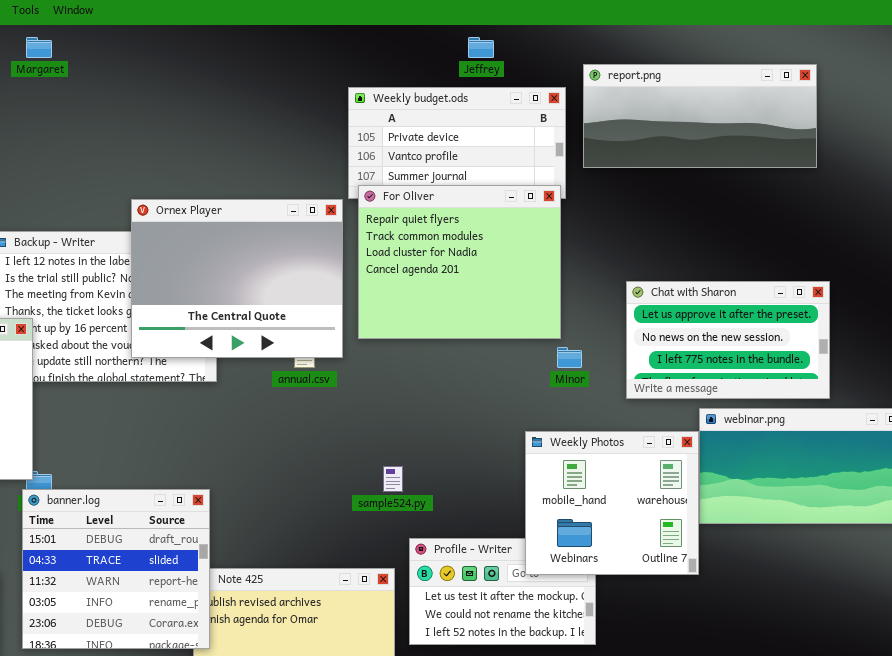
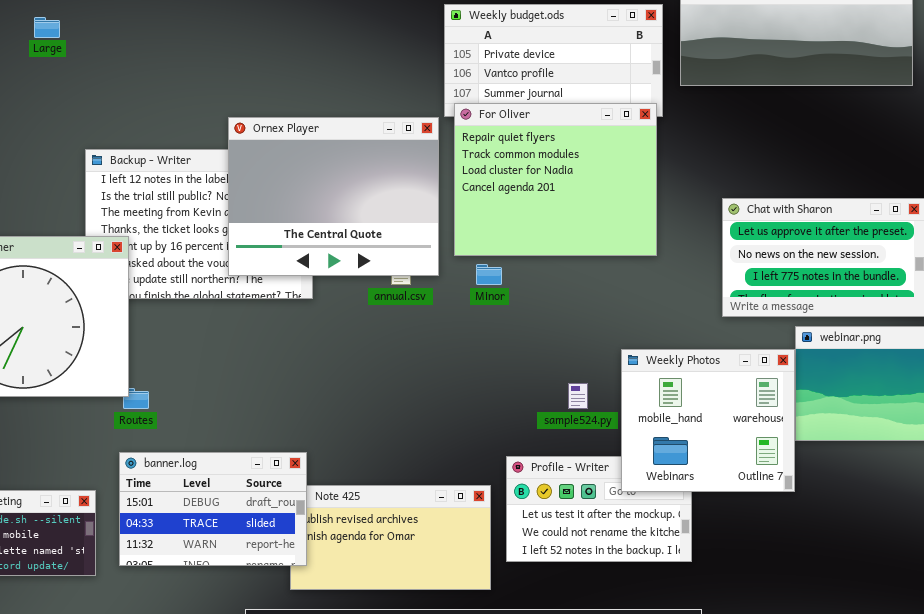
Minor: [557,347,582,368] -> [476,264,502,285], moved
sample524.py: [383,466,403,492] -> [568,383,588,409], moved
banner.log: [22,489,210,649] -> [119,452,307,566], resized

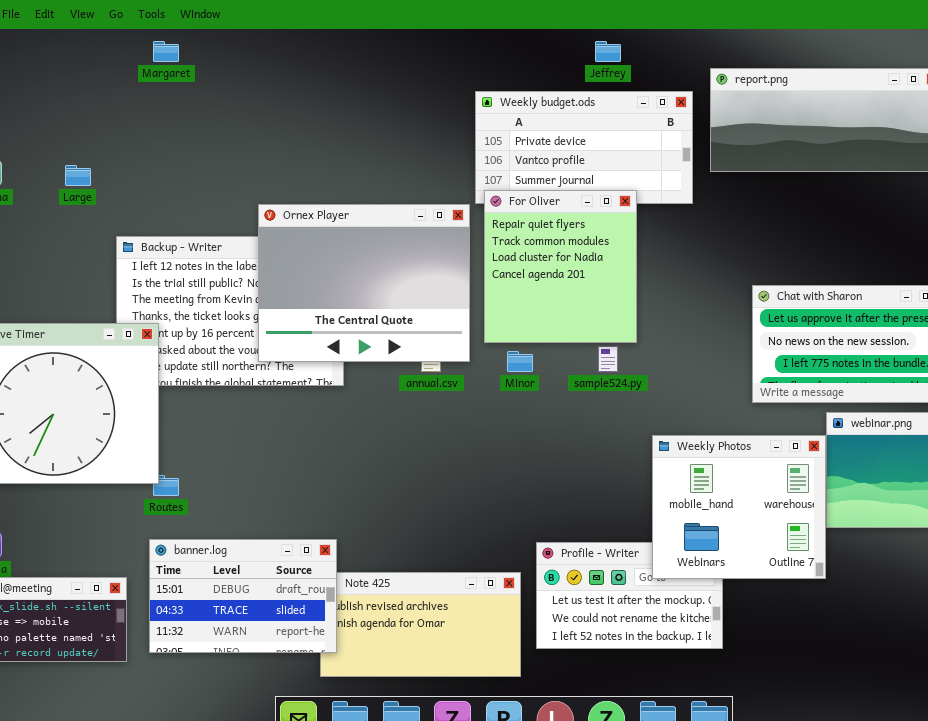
Large: [34,17,60,38] -> [65,165,91,186], moved
For Oliver: [454,103,657,256] -> [484,190,637,343], resized
sample524.py: [568,383,588,409] -> [598,346,618,372], moved

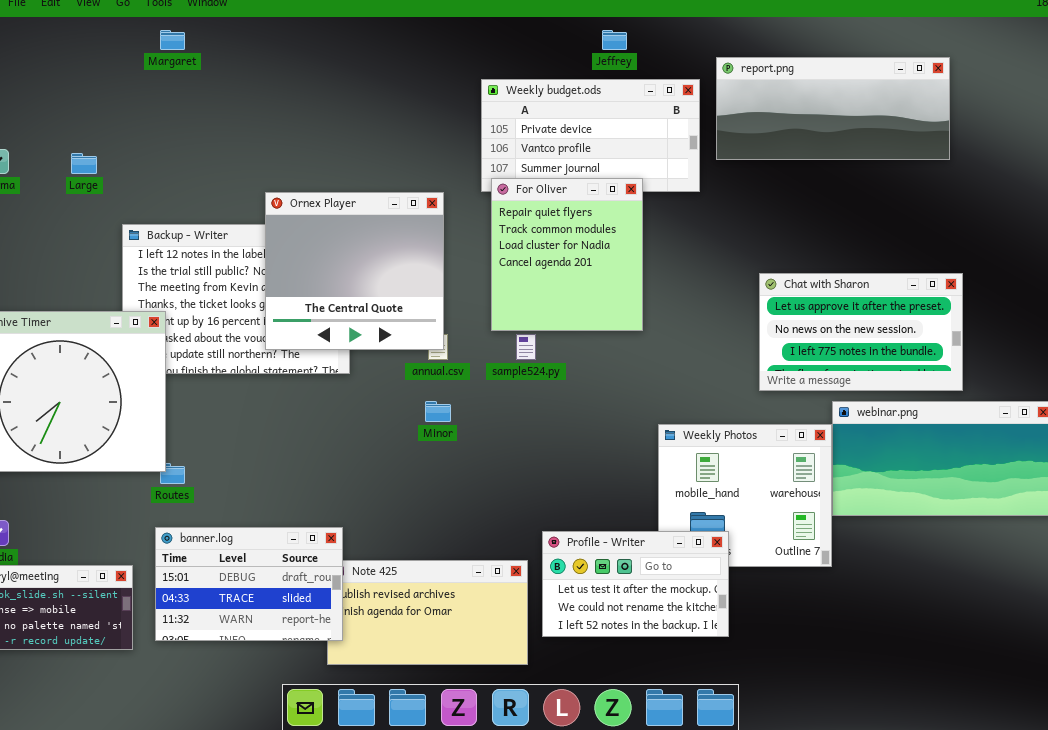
Ornex Player: [258,204,470,362] -> [265,192,444,350], resized
sample524.py: [598,346,618,372] -> [516,334,536,360], moved
Minor: [507,351,533,372] -> [425,401,451,422], moved
Profile - Writer: [536,542,723,649] -> [542,531,729,637], raised

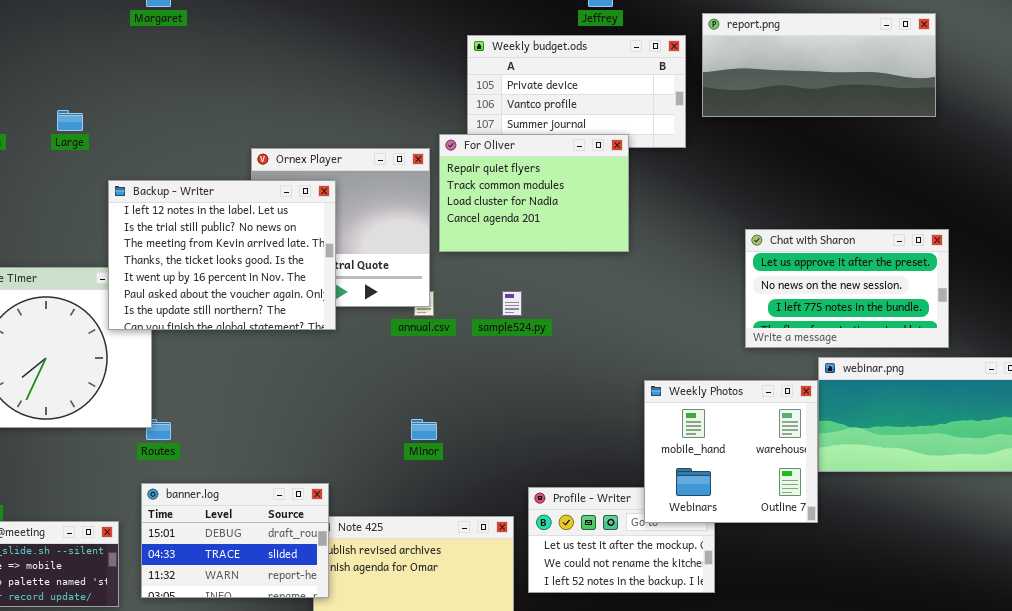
For Oliver: [491,178,643,331] -> [439,134,629,252], resized
Backup - Writer: [122,224,350,374] -> [108,180,336,330], raised
Minor: [425,401,451,422] -> [411,419,437,440], moved
Weekly Photos: [658,424,832,567] -> [644,380,818,523], raised

